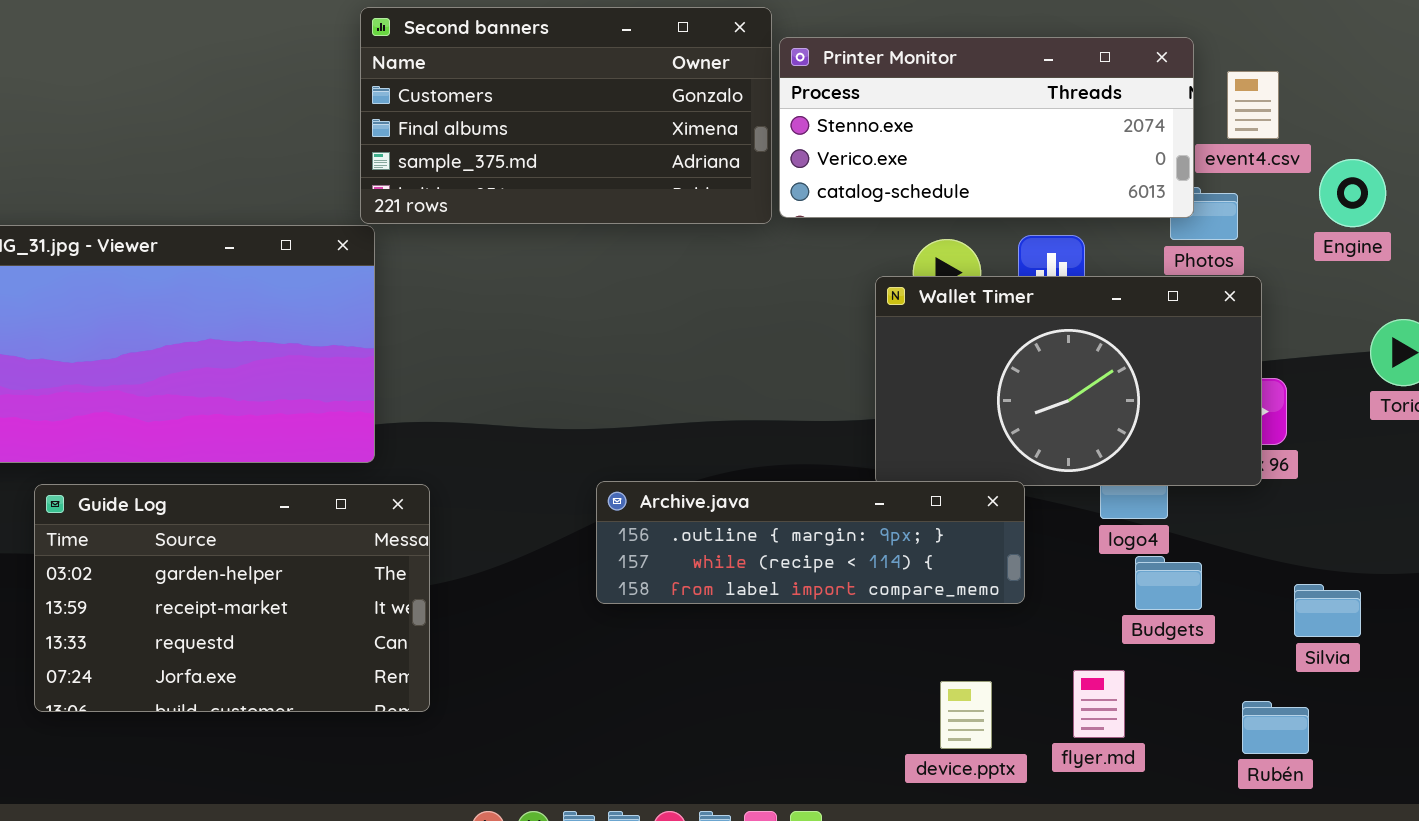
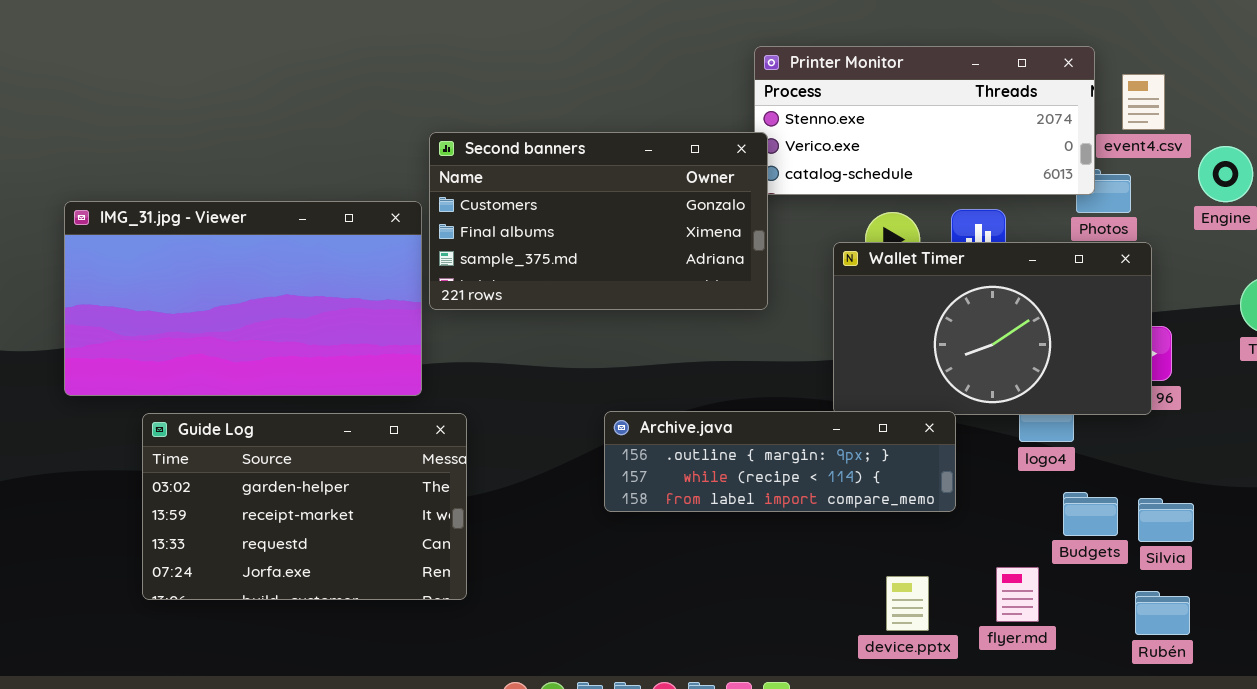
Second banners: [360,7,772,224] -> [429,132,768,310], moved
Budgets: [1135,556,1202,610] -> [1063,492,1118,536], moved
Silvia: [1294,584,1361,637] -> [1138,498,1194,542], moved

